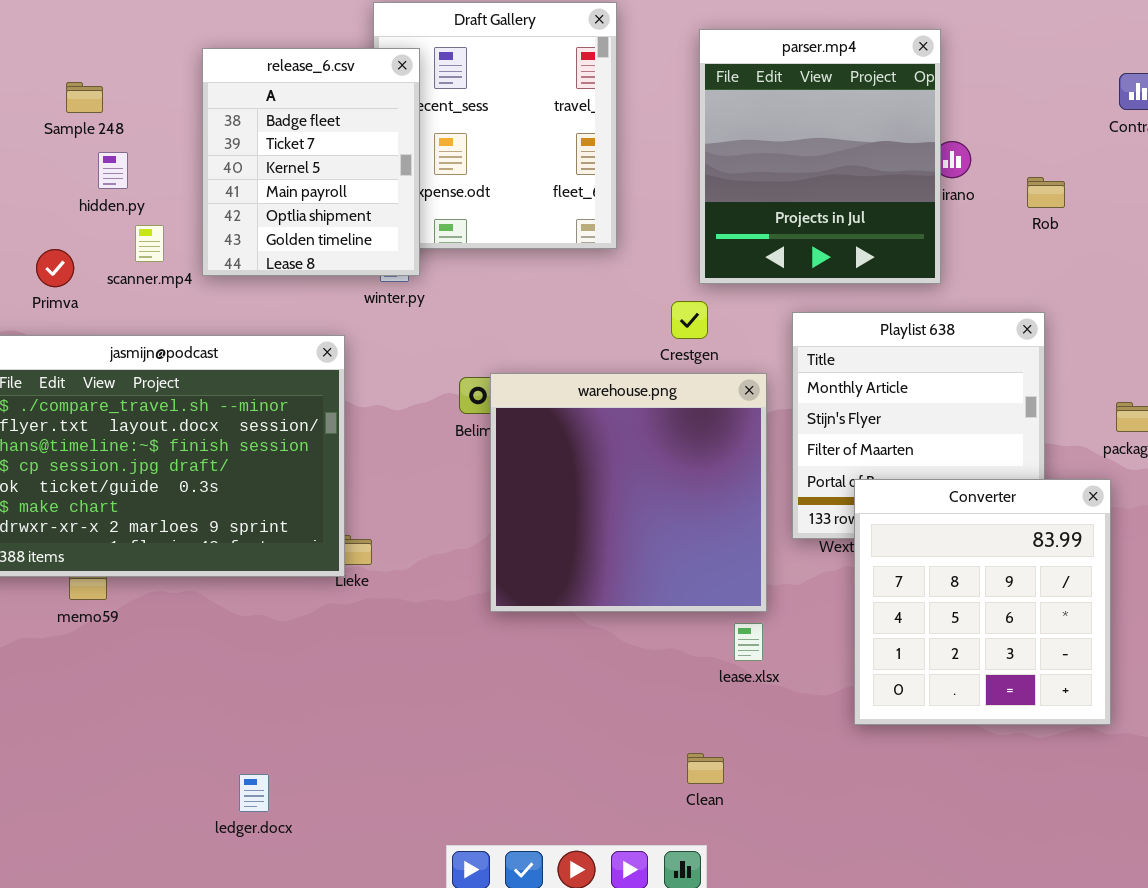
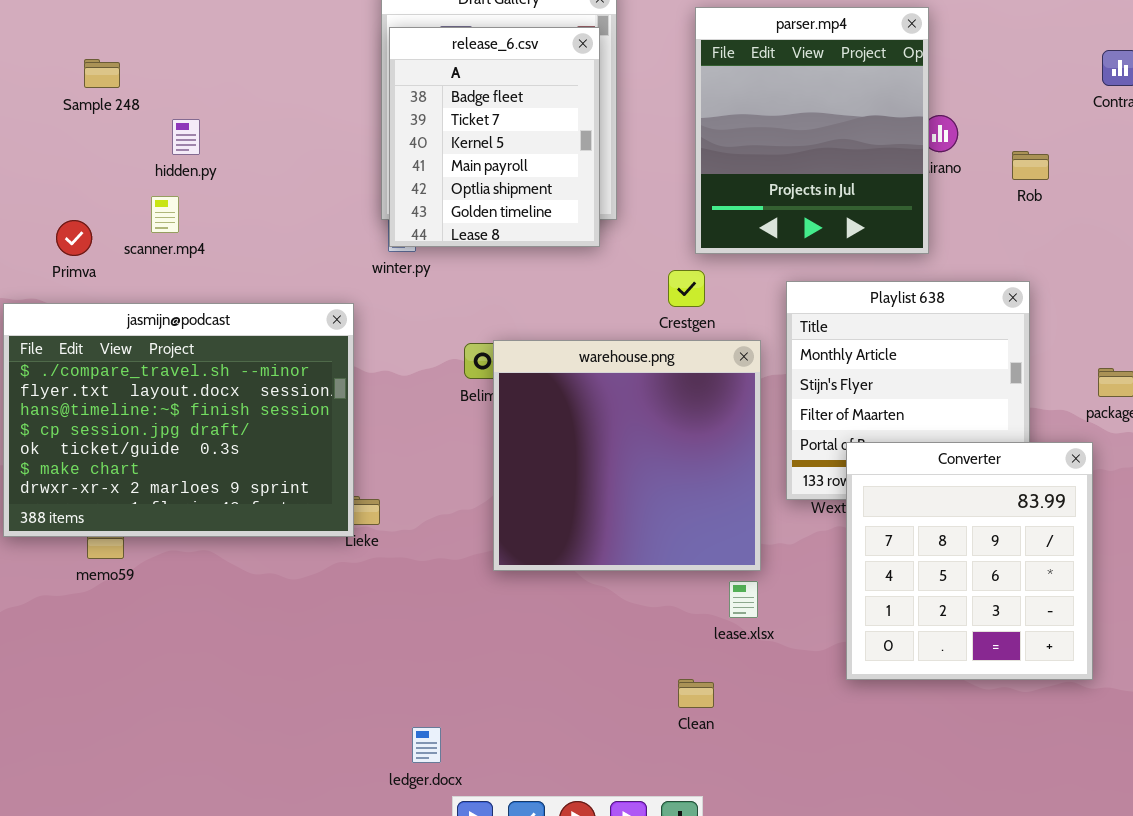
release_6.csv: [202,48,420,276] -> [389,27,600,247], moved
hidden.py: [98,152,128,189] -> [172,119,200,155], moved
Clean: [687,753,724,784] -> [678,679,714,708], moved
ledger.docx: [239,774,269,812] -> [412,727,441,763], moved

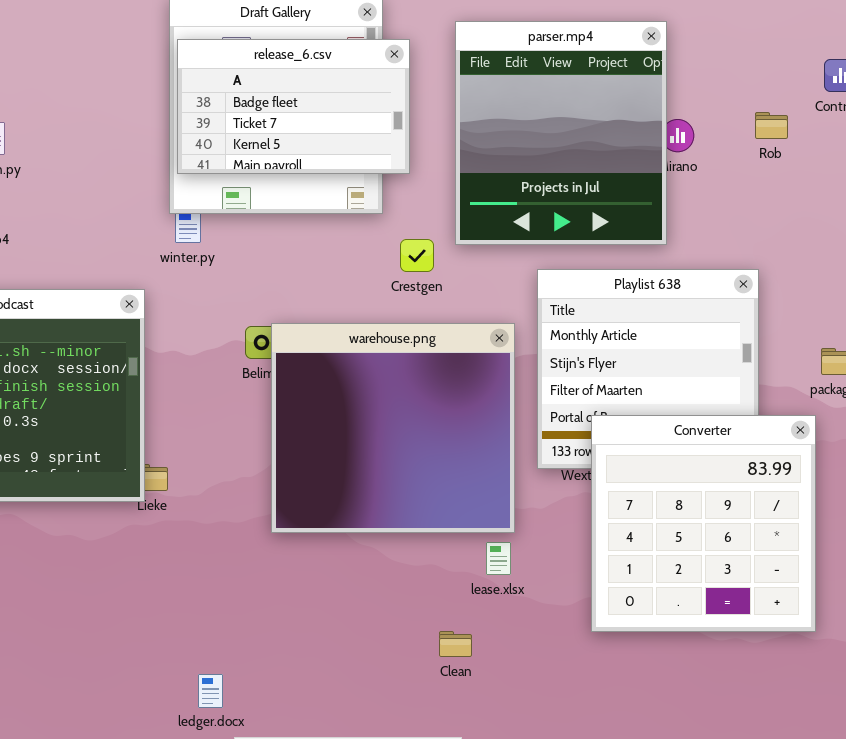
release_6.csv: [389,27,600,247] -> [177,39,410,174], resized
Rob: [1012,151,1049,180] -> [755,112,788,139], moved
Crestgen: [668,270,705,307] -> [400,239,434,272], moved

